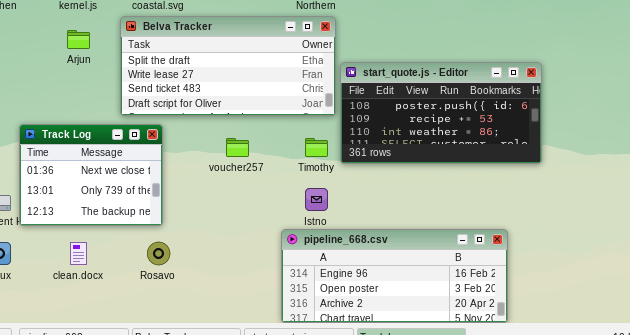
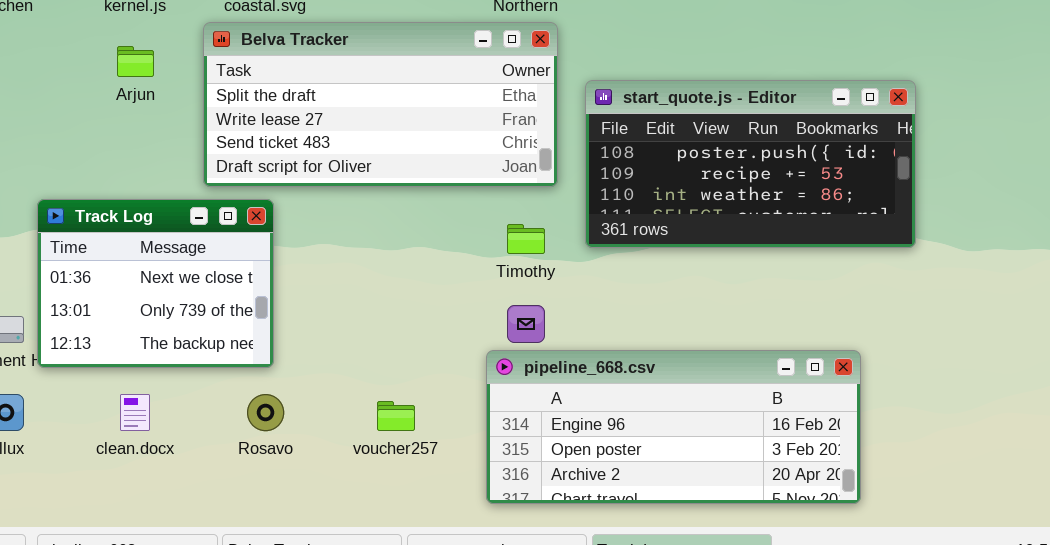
start_quote.js - Editor: [340,62,542,164] -> [585,80,916,248], moved
voucher257: [226,138,249,157] -> [377,401,415,431], moved
pipeline_668.csv: [281,229,508,323] -> [486,350,861,504], moved

